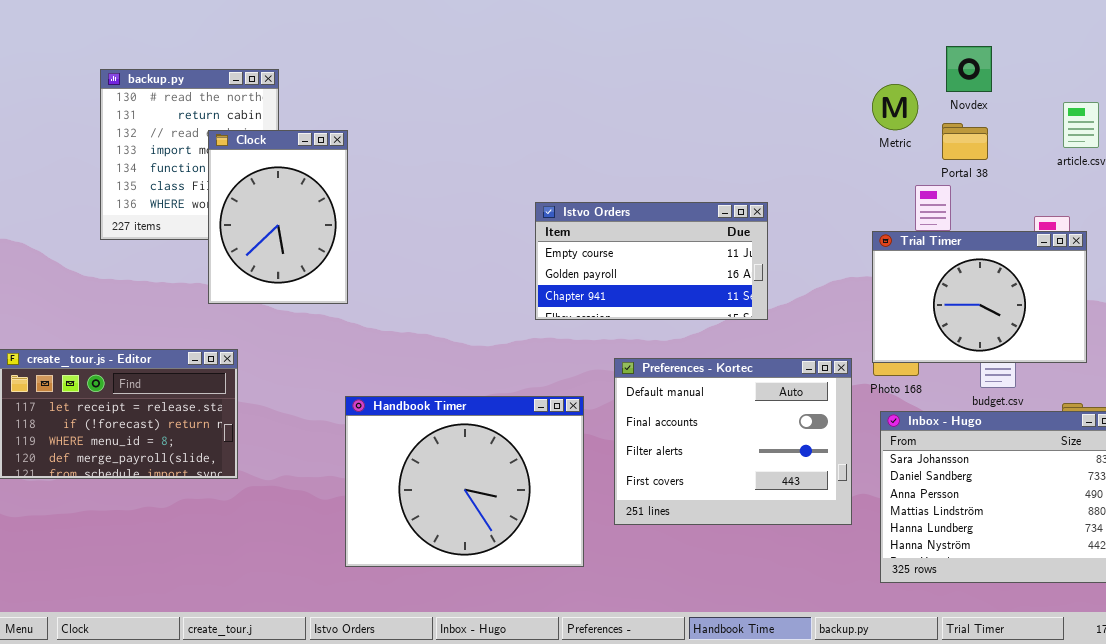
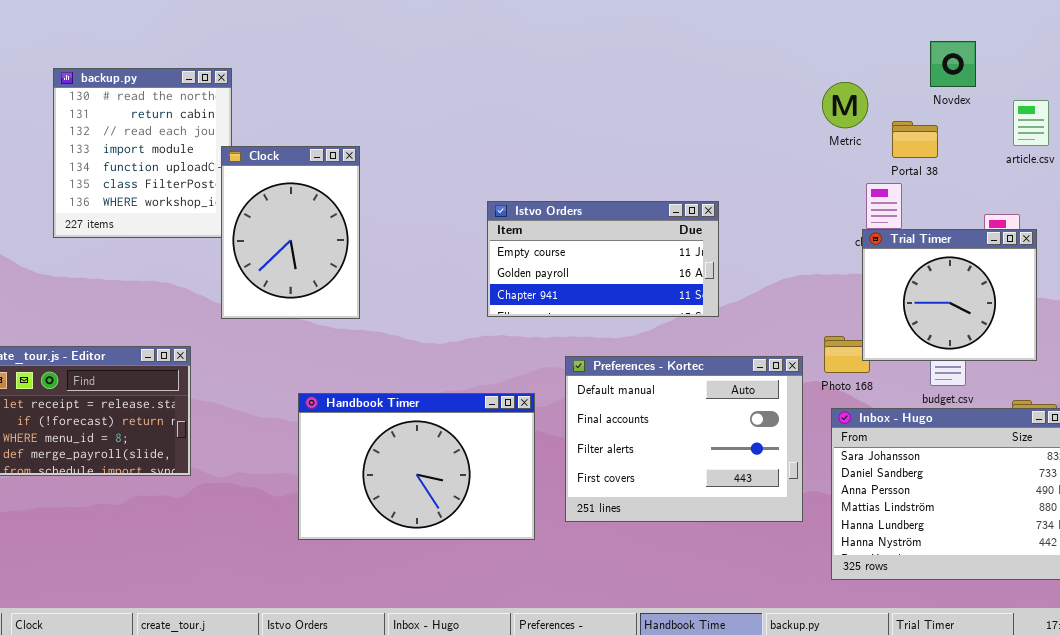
Novdex: [946,46,992,92] -> [930,41,976,87], moved
Clock: [208,130,348,304] -> [221,146,360,319], moved
Trial Timer: [872,231,1087,363] -> [862,229,1037,361], resized
Handbook Timer: [345,396,584,567] -> [298,393,535,540], resized

